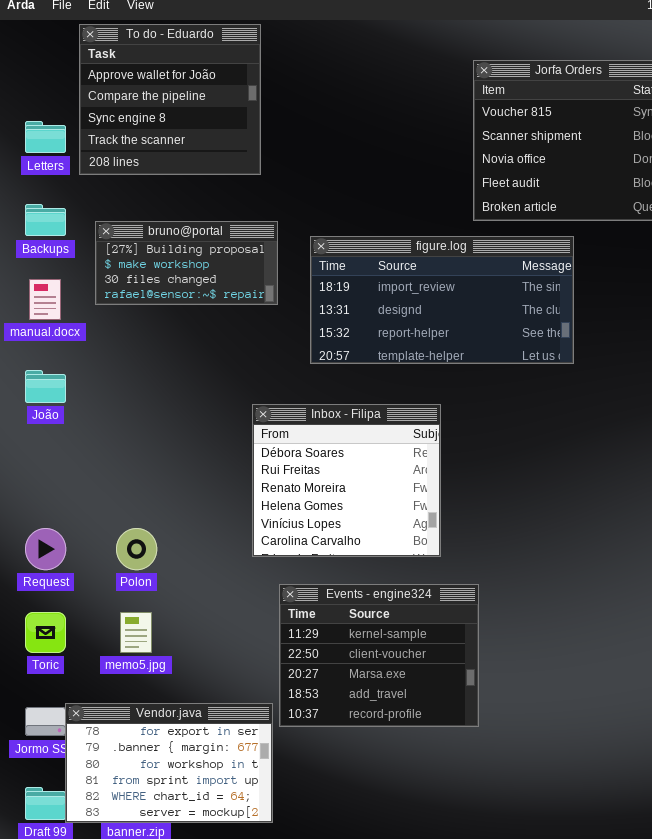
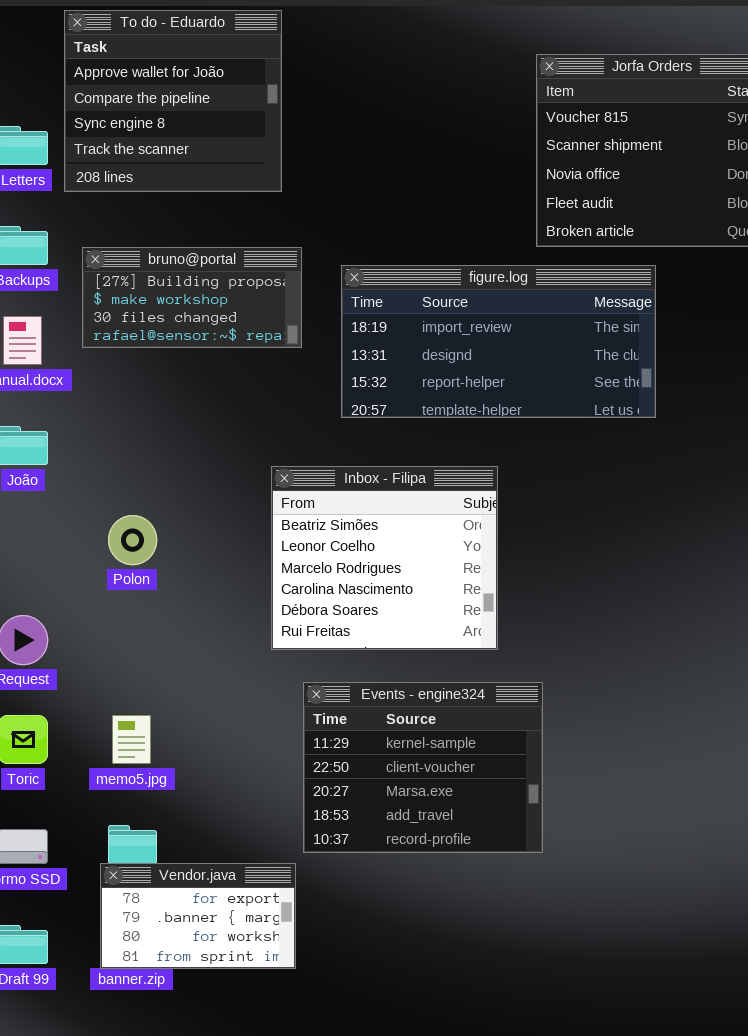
Inbox - Filipa: [252,404,441,557] -> [271,466,498,650], scrolled up 4 rows
Polon: [116,528,157,570] -> [108,515,157,565], moved
Vendor.java: [65,703,273,823] -> [100,863,296,969], resized

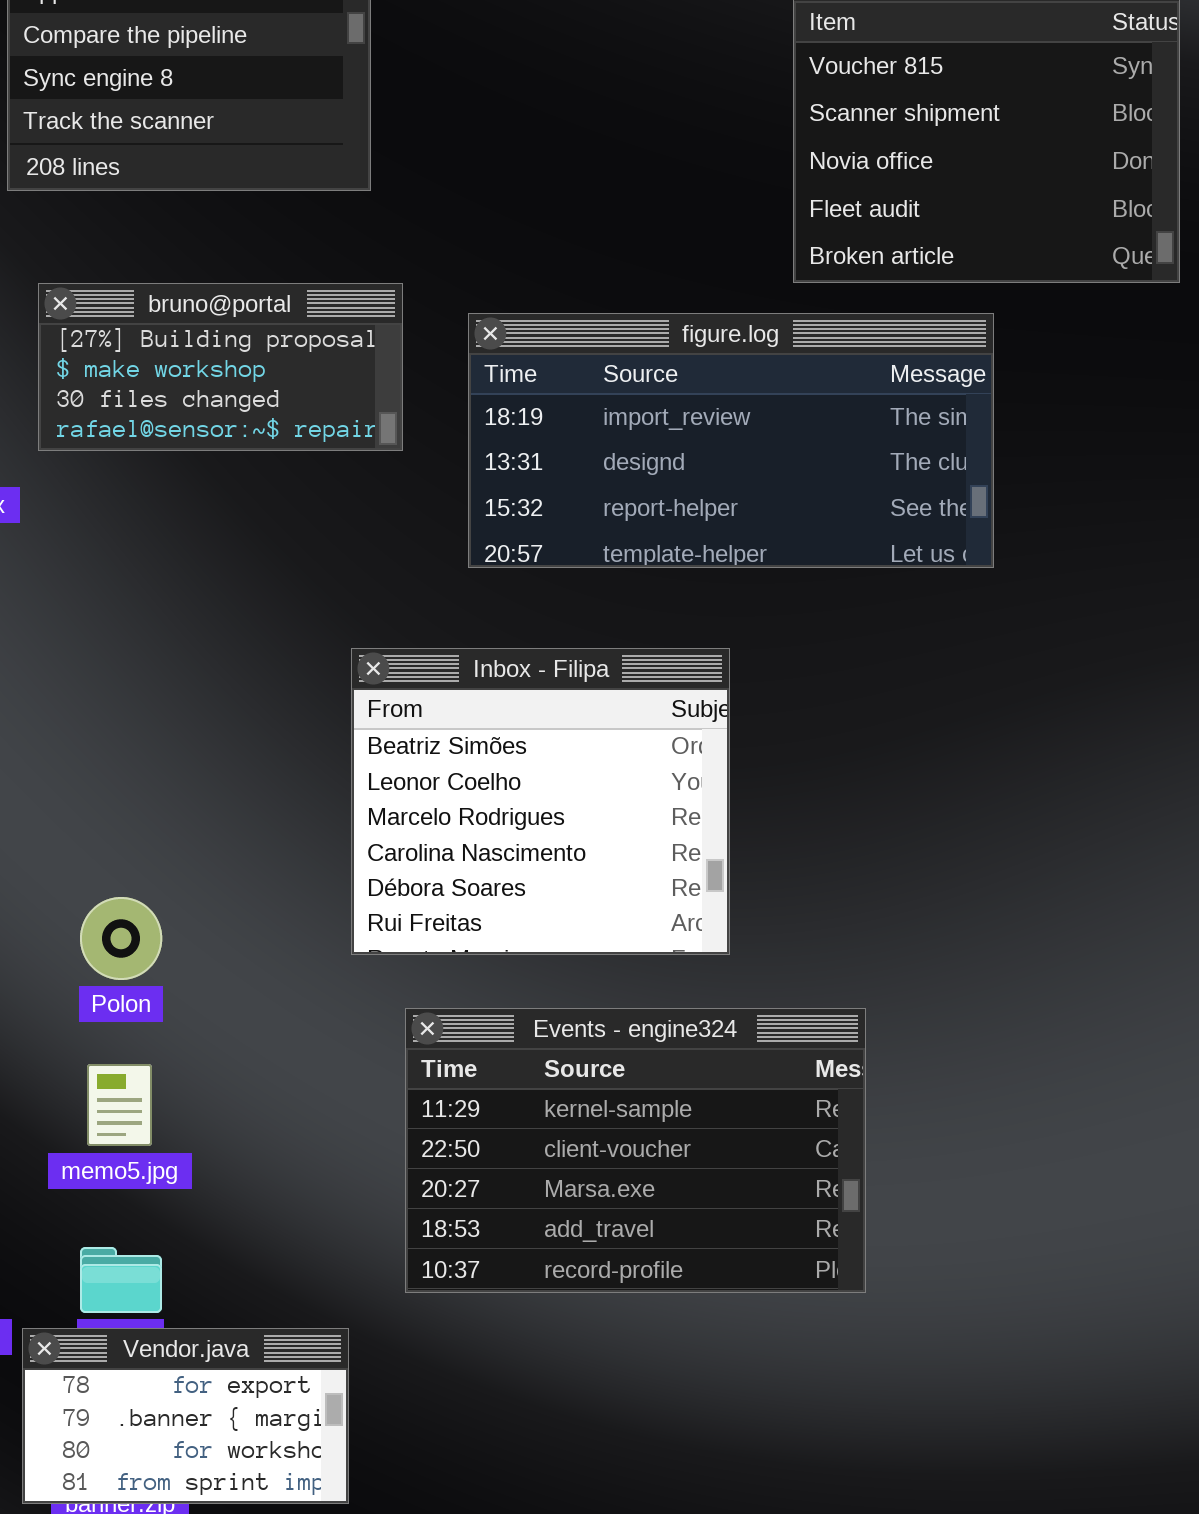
Polon: [108,515,157,565] -> [80,897,162,980], moved
Events - engine324: [303,682,543,853] -> [405,1008,866,1293], resized
Vendor.java: [100,863,296,969] -> [22,1328,349,1504], moved

